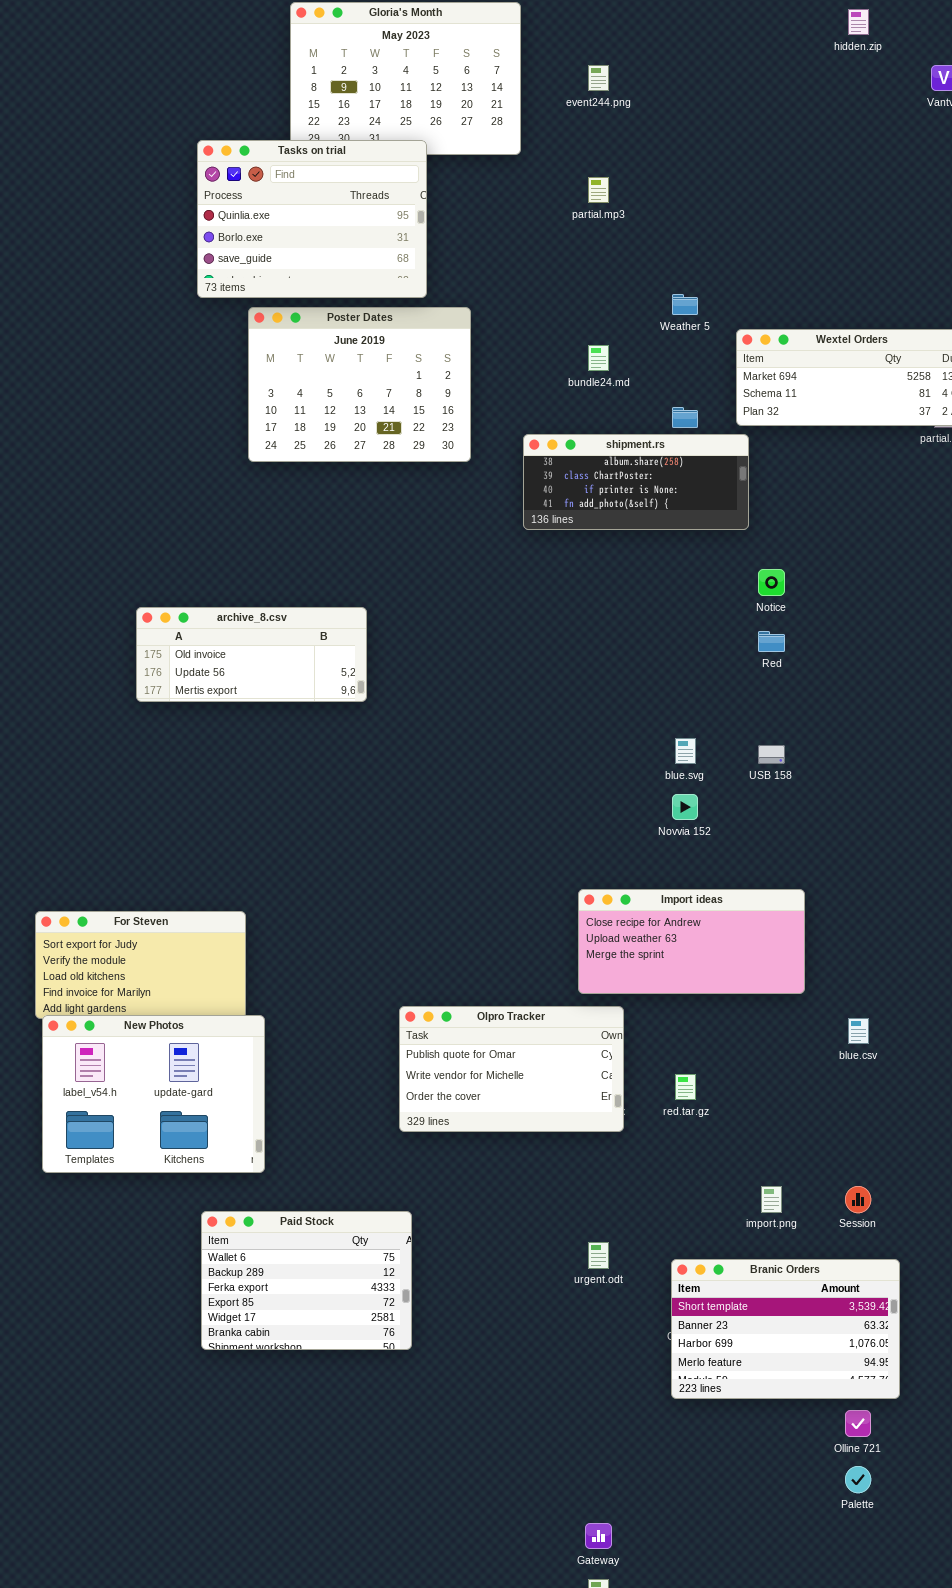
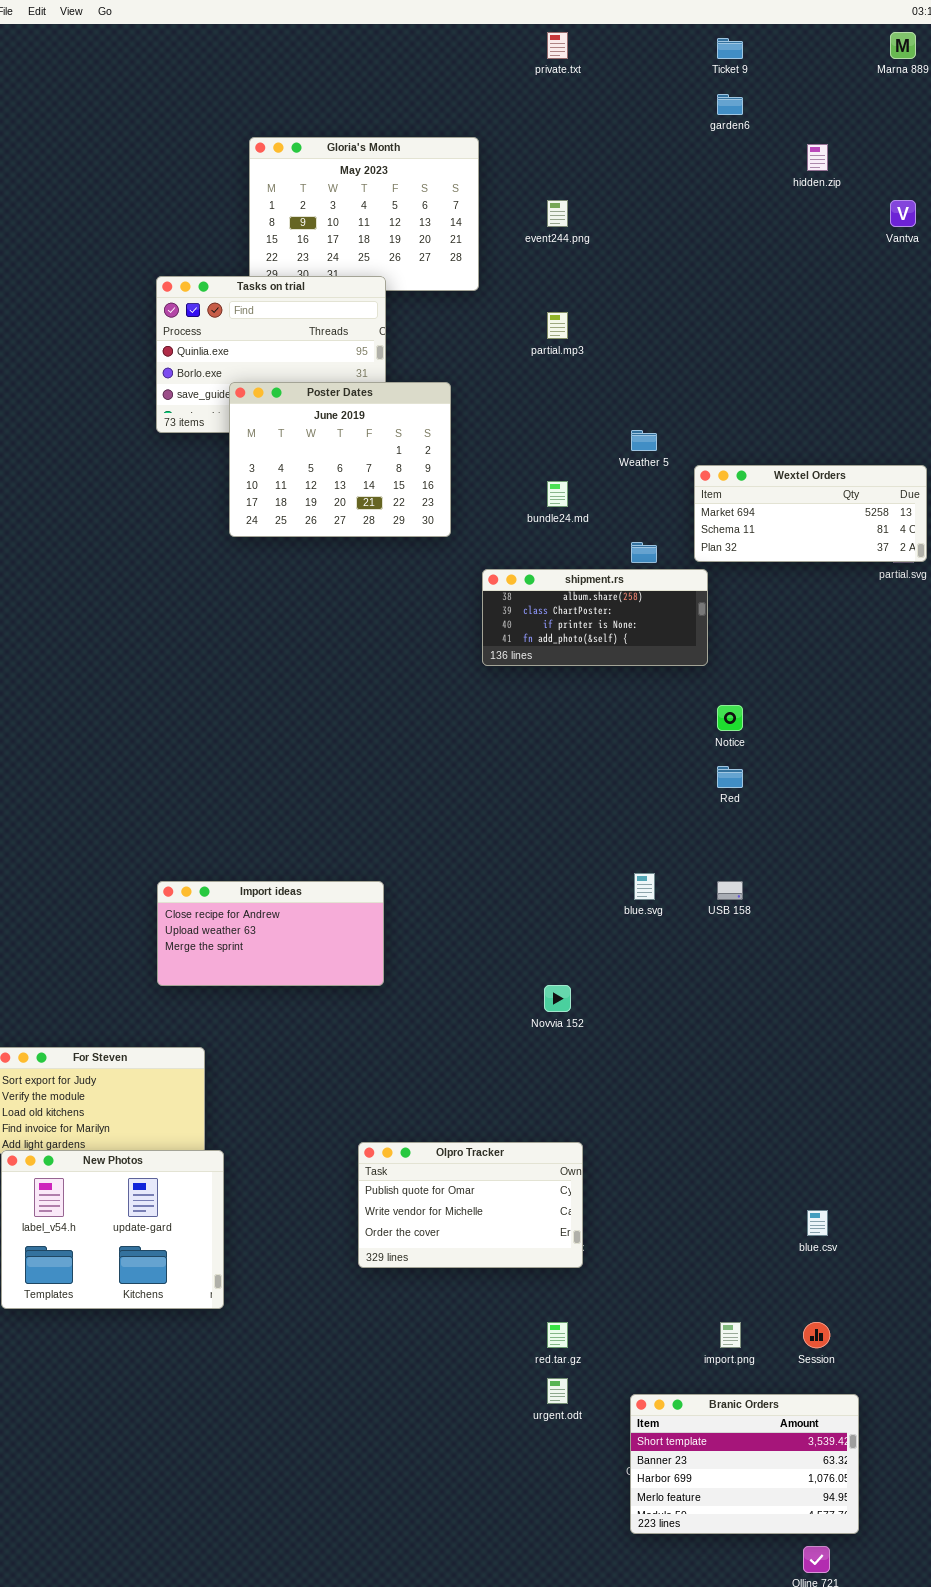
Poster Dates: [248,307,471,462] -> [229,382,451,537], moved
archive_8.csv: [136,607,367,702] -> none, closed
Novvia 152: [672,794,698,820] -> [544,985,571,1012], moved
Import ideas: [578,889,805,994] -> [157,881,384,986], moved
blue.csv: [848,1018,869,1044] -> [807,1210,828,1236], moved
red.tar.gz: [675,1074,696,1100] -> [547,1322,568,1348], moved
Paid Stock: [201,1211,412,1350] -> none, closed

